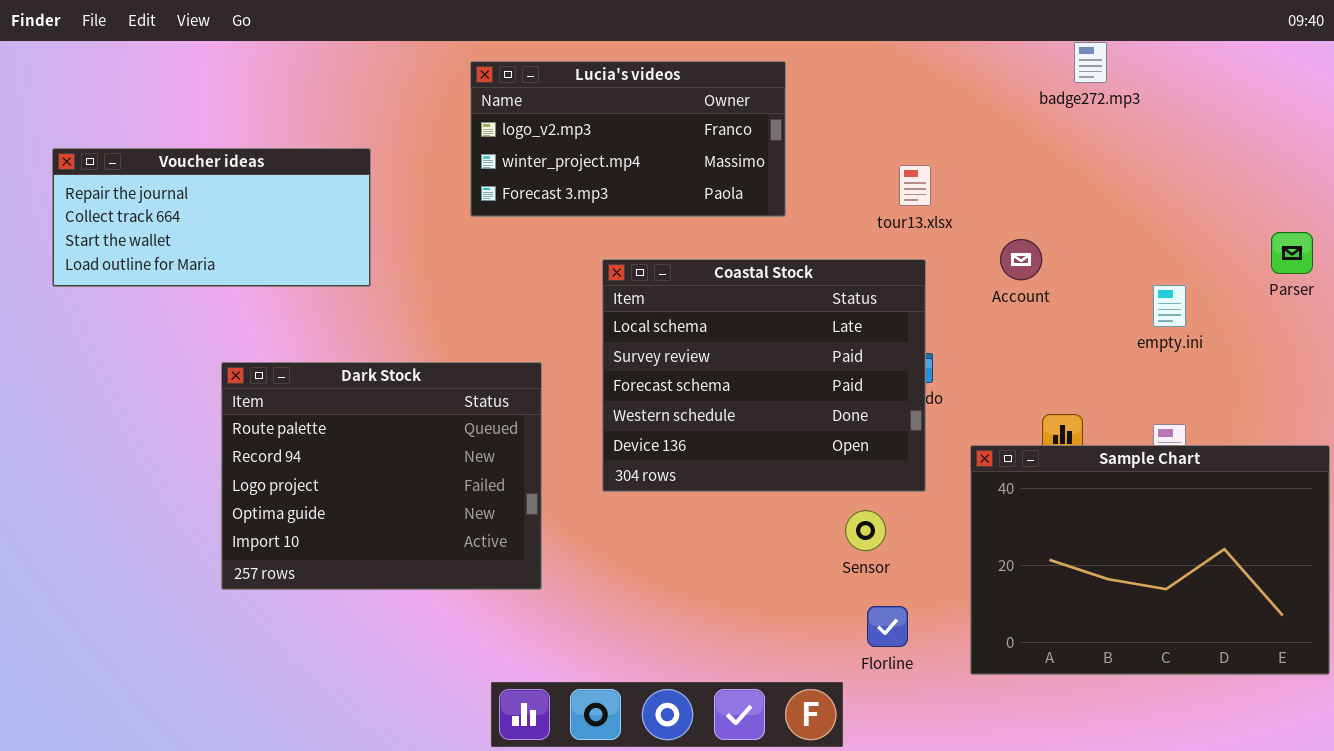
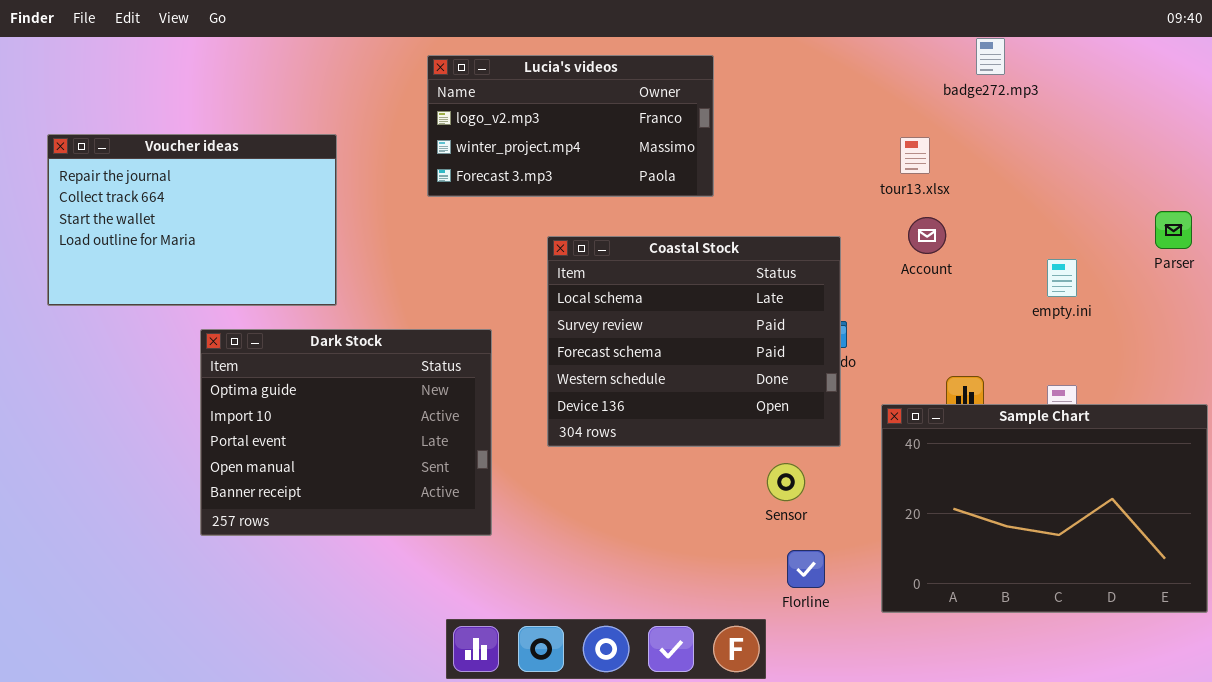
Voucher ideas: [52,148,371,287] -> [47,134,337,306], resized
tour13.xlsx: [899,165,931,206] -> [900,137,930,174], moved
Dark Stock: [221,362,542,590] -> [200,329,492,536], scrolled down 3 rows

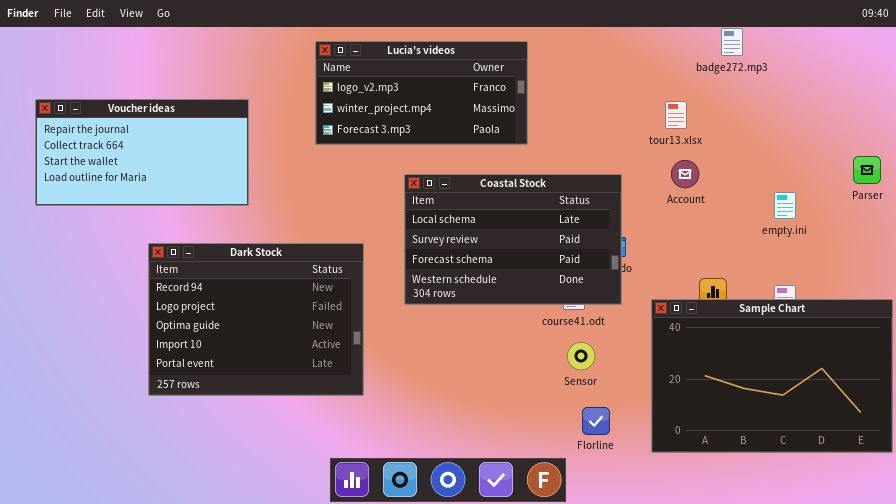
Voucher ideas: [47,134,337,306] -> [35,99,249,206], resized
Coastal Stock: [547,236,841,447] -> [404,174,622,305], resized
Dark Stock: [200,329,492,536] -> [148,243,364,396], scrolled up 2 rows

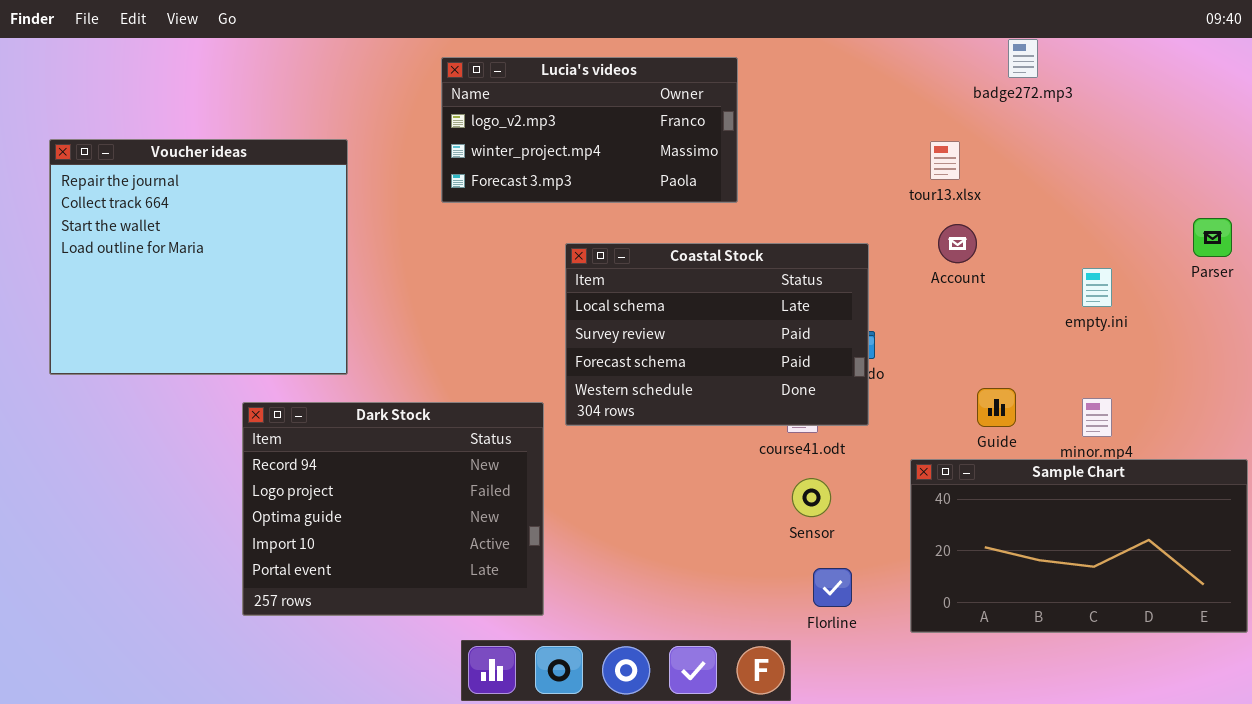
Voucher ideas: [35,99,249,206] -> [49,139,348,375], resized
Dark Stock: [148,243,364,396] -> [242,402,544,616], moved
Sample Chart: [651,299,893,453] -> [910,459,1248,633], resized

